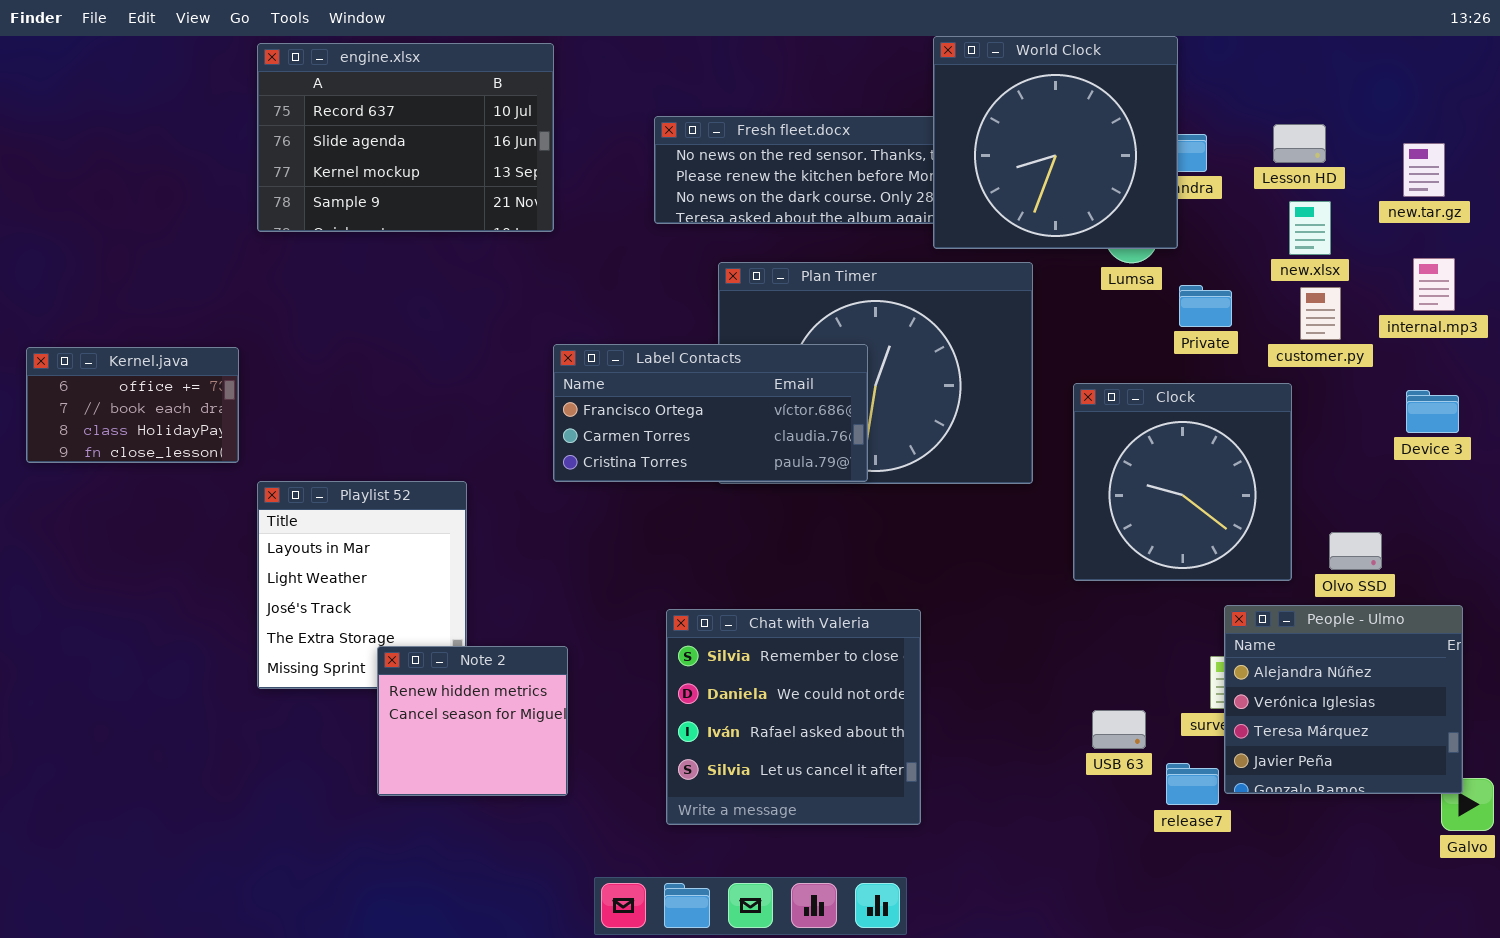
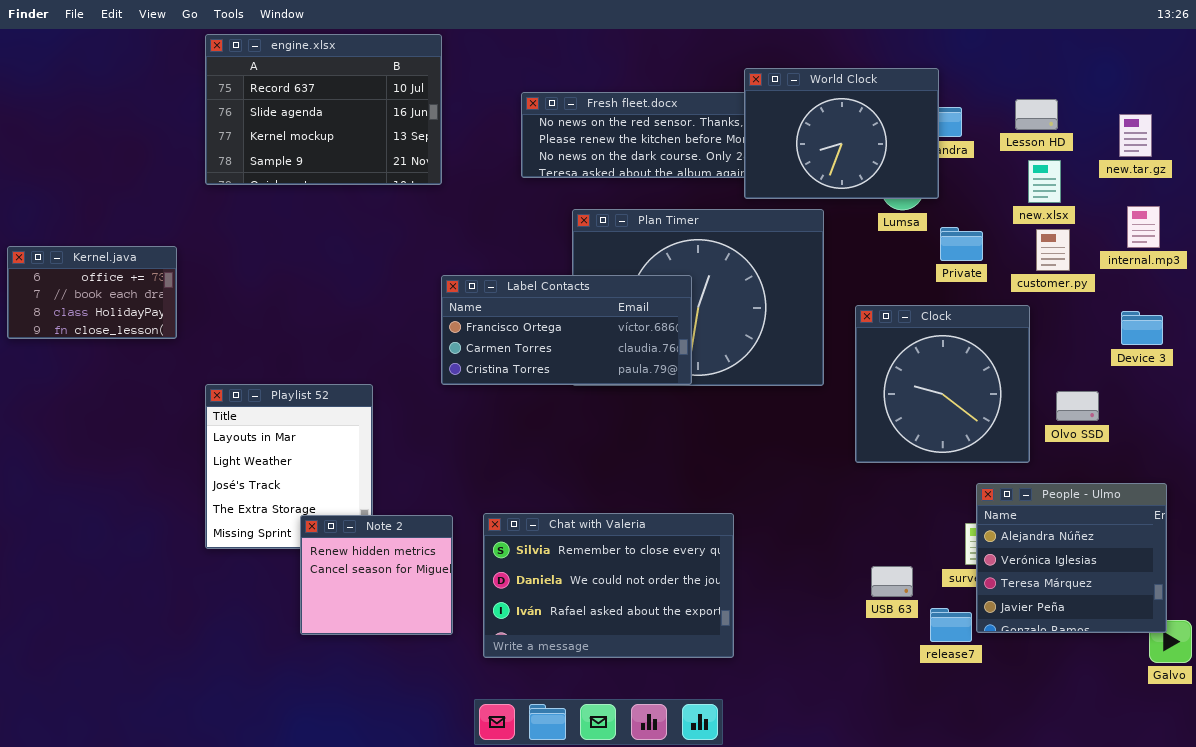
World Clock: [933,36,1178,249] -> [744,68,939,199], resized
Kernel.java: [26,347,239,463] -> [7,246,177,339], moved
Olvo SSD: [1329,532,1382,570] -> [1056,391,1099,421], moved
Chat with Valeria: [666,609,921,825] -> [483,513,734,658], resized

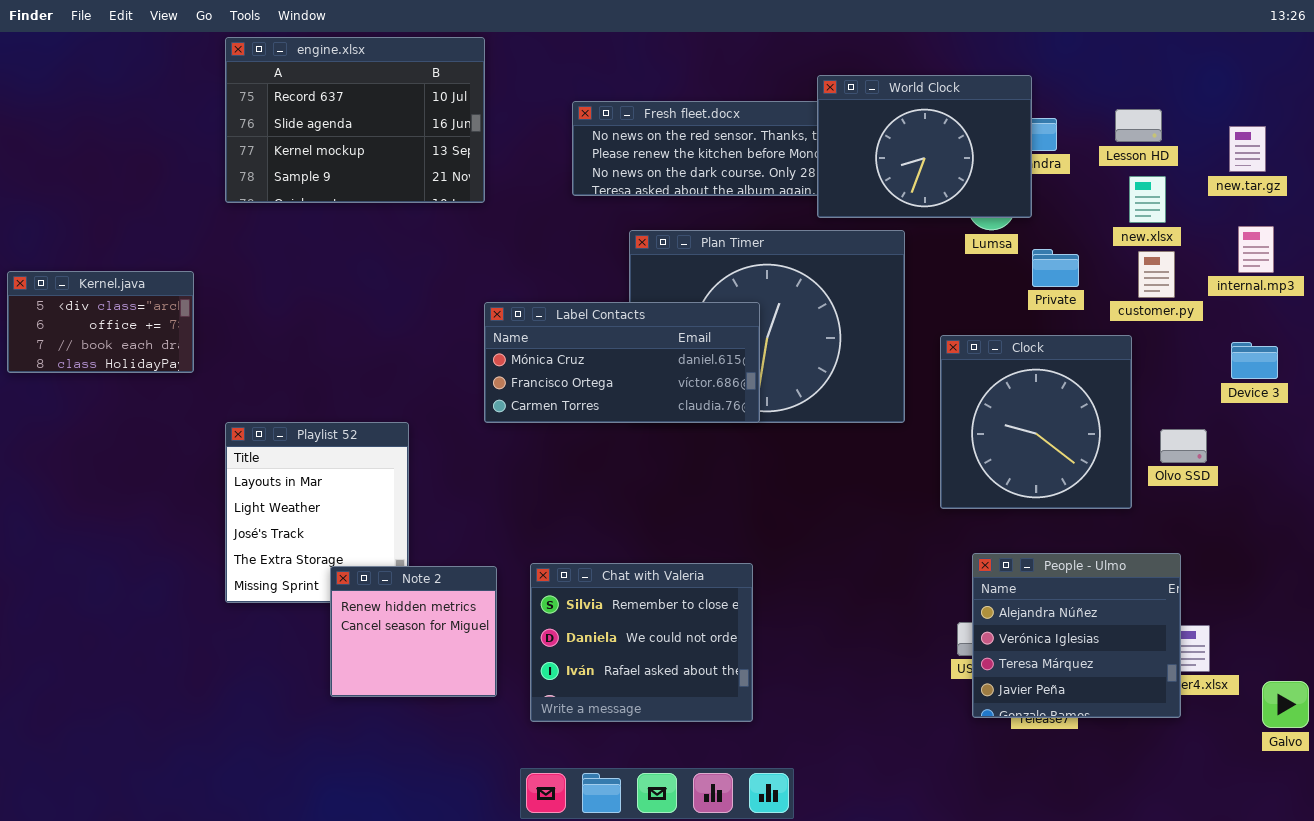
Kernel.java: [7,246,177,339] -> [7,271,194,373], scrolled up 1 row
Label Contacts: [441,275,692,385] -> [484,302,760,423], scrolled up 1 row
People - Ulmo: [976,483,1167,633] -> [972,553,1181,718], moved
Chat with Valeria: [483,513,734,658] -> [530,563,753,722], resized

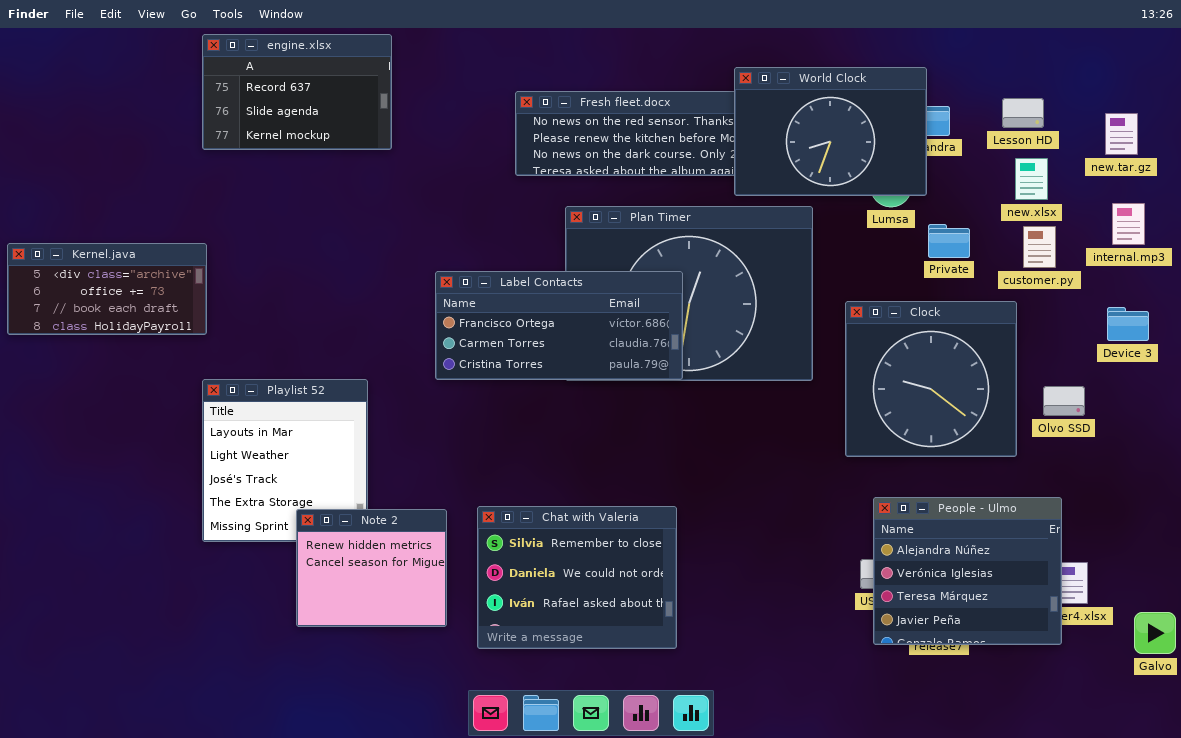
engine.xlsx: [225,37,485,203] -> [202,34,392,150], resized
Kernel.java: [7,271,194,373] -> [7,243,207,335], resized
Label Contacts: [484,302,760,423] -> [435,271,683,380], scrolled down 1 row

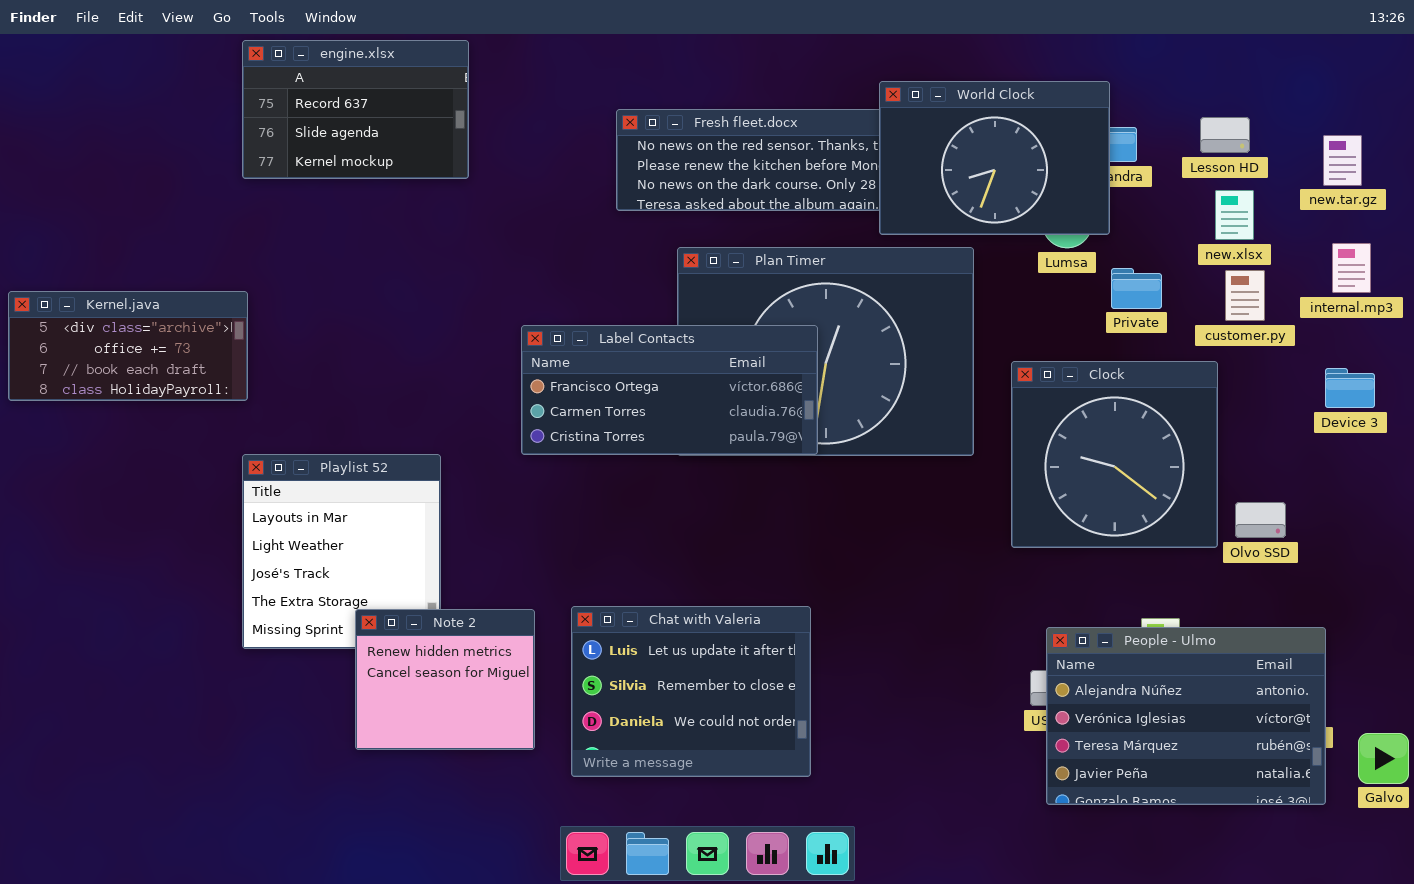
Olvo SSD: [1043,386,1085,416] -> [1235,502,1286,538], moved
People - Ulmo: [873,497,1062,645] -> [1046,627,1326,805], moved, resized
Chat with Valeria: [477,506,677,649] -> [571,606,811,777], scrolled up 1 row

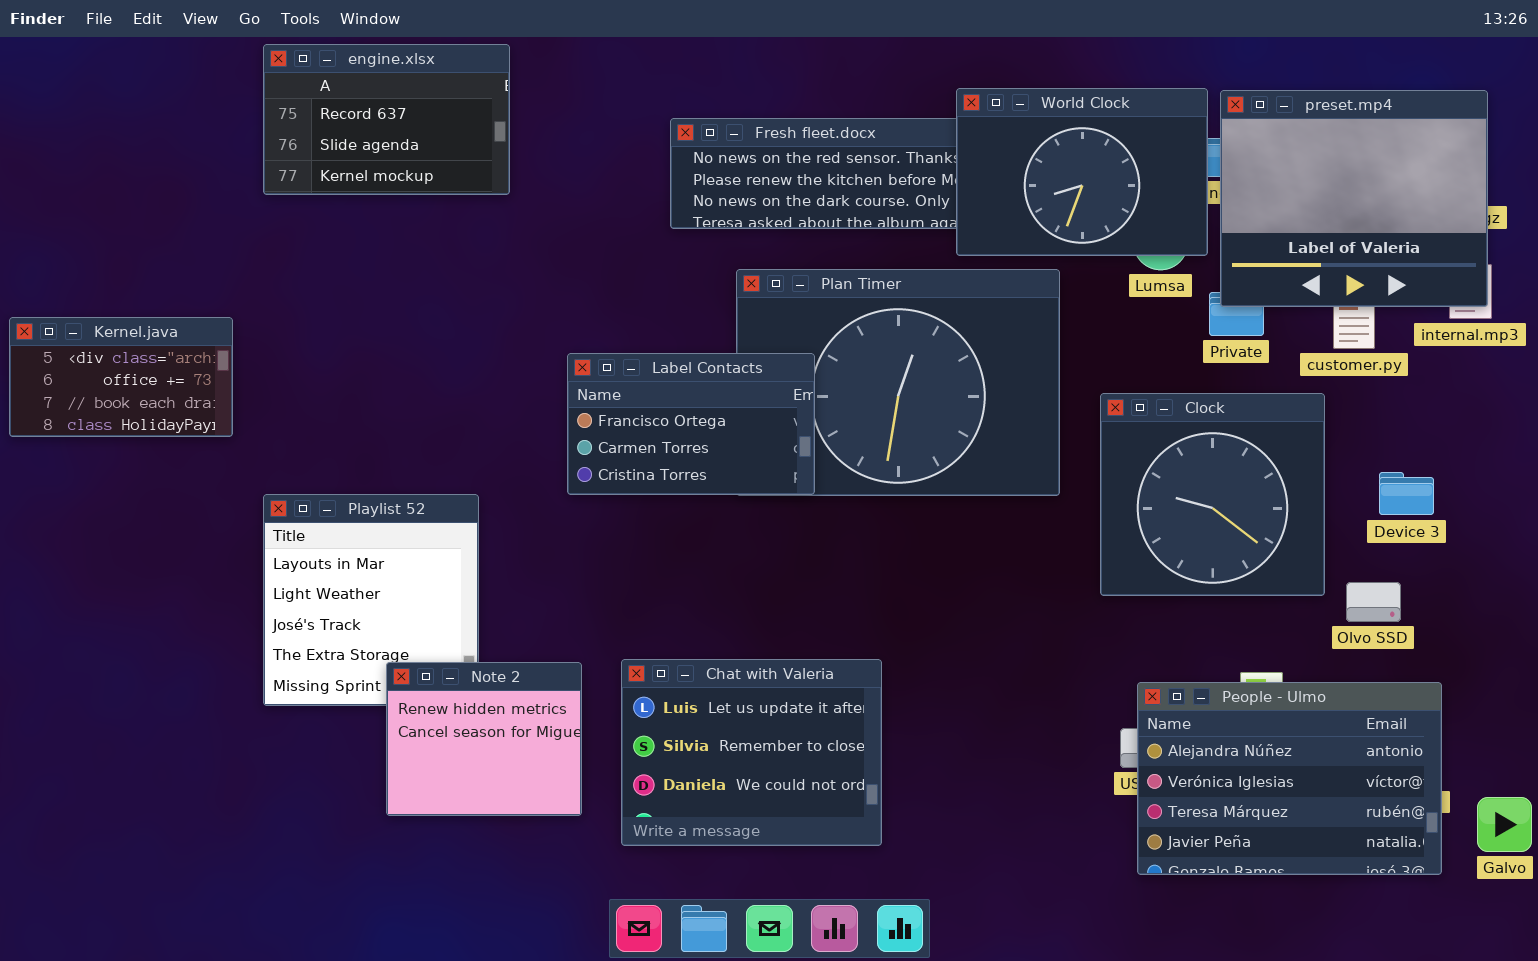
preset.mp4: none -> [1220,90,1488,307], opened
Kernel.java: [8,291,248,401] -> [9,317,233,437], resized
Label Contacts: [521,325,818,455] -> [567,353,815,495], resized
Device 3: [1325,368,1375,408] -> [1379,472,1434,515], moved
Olvo SSD: [1235,502,1286,538] -> [1346,582,1401,622], moved

